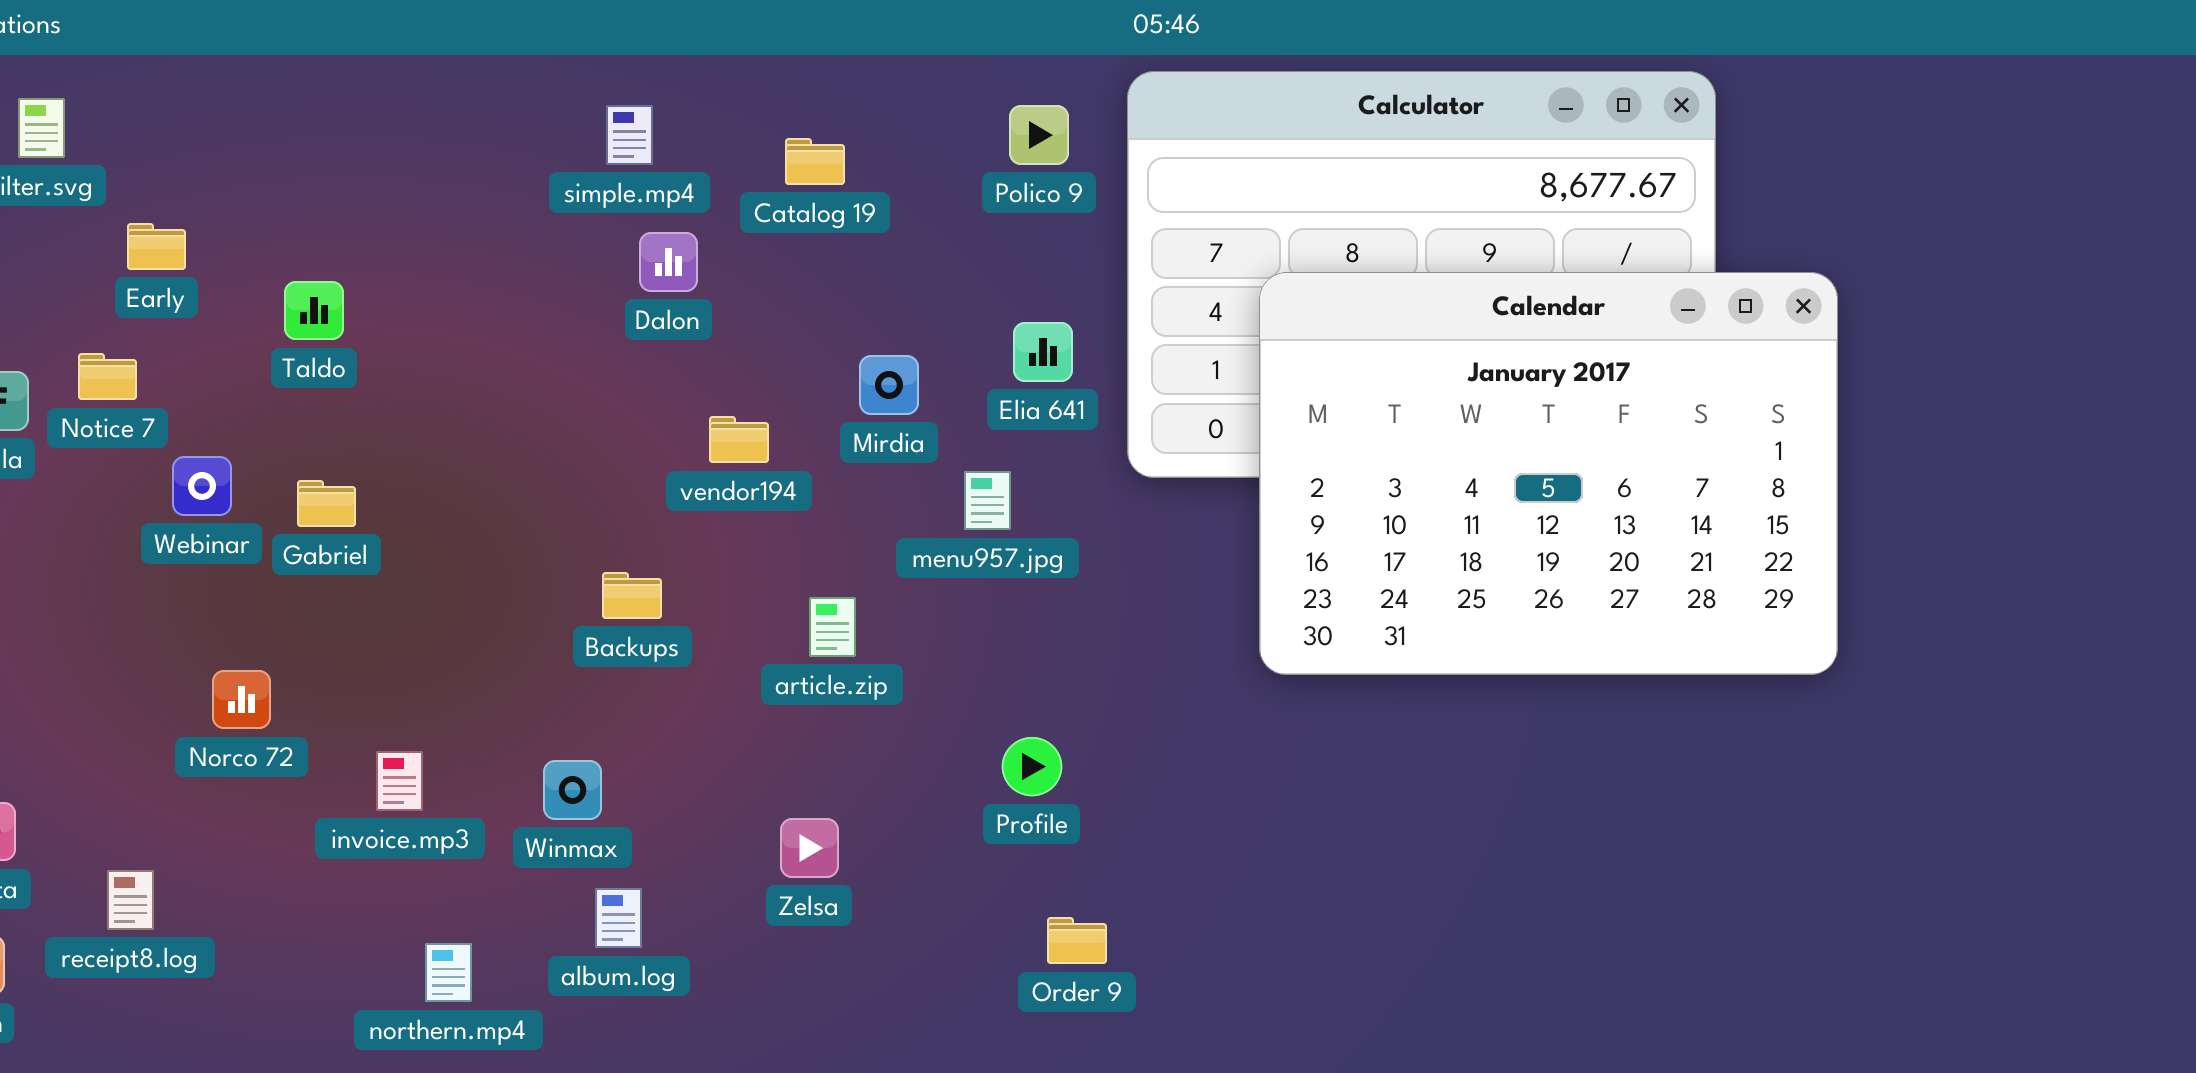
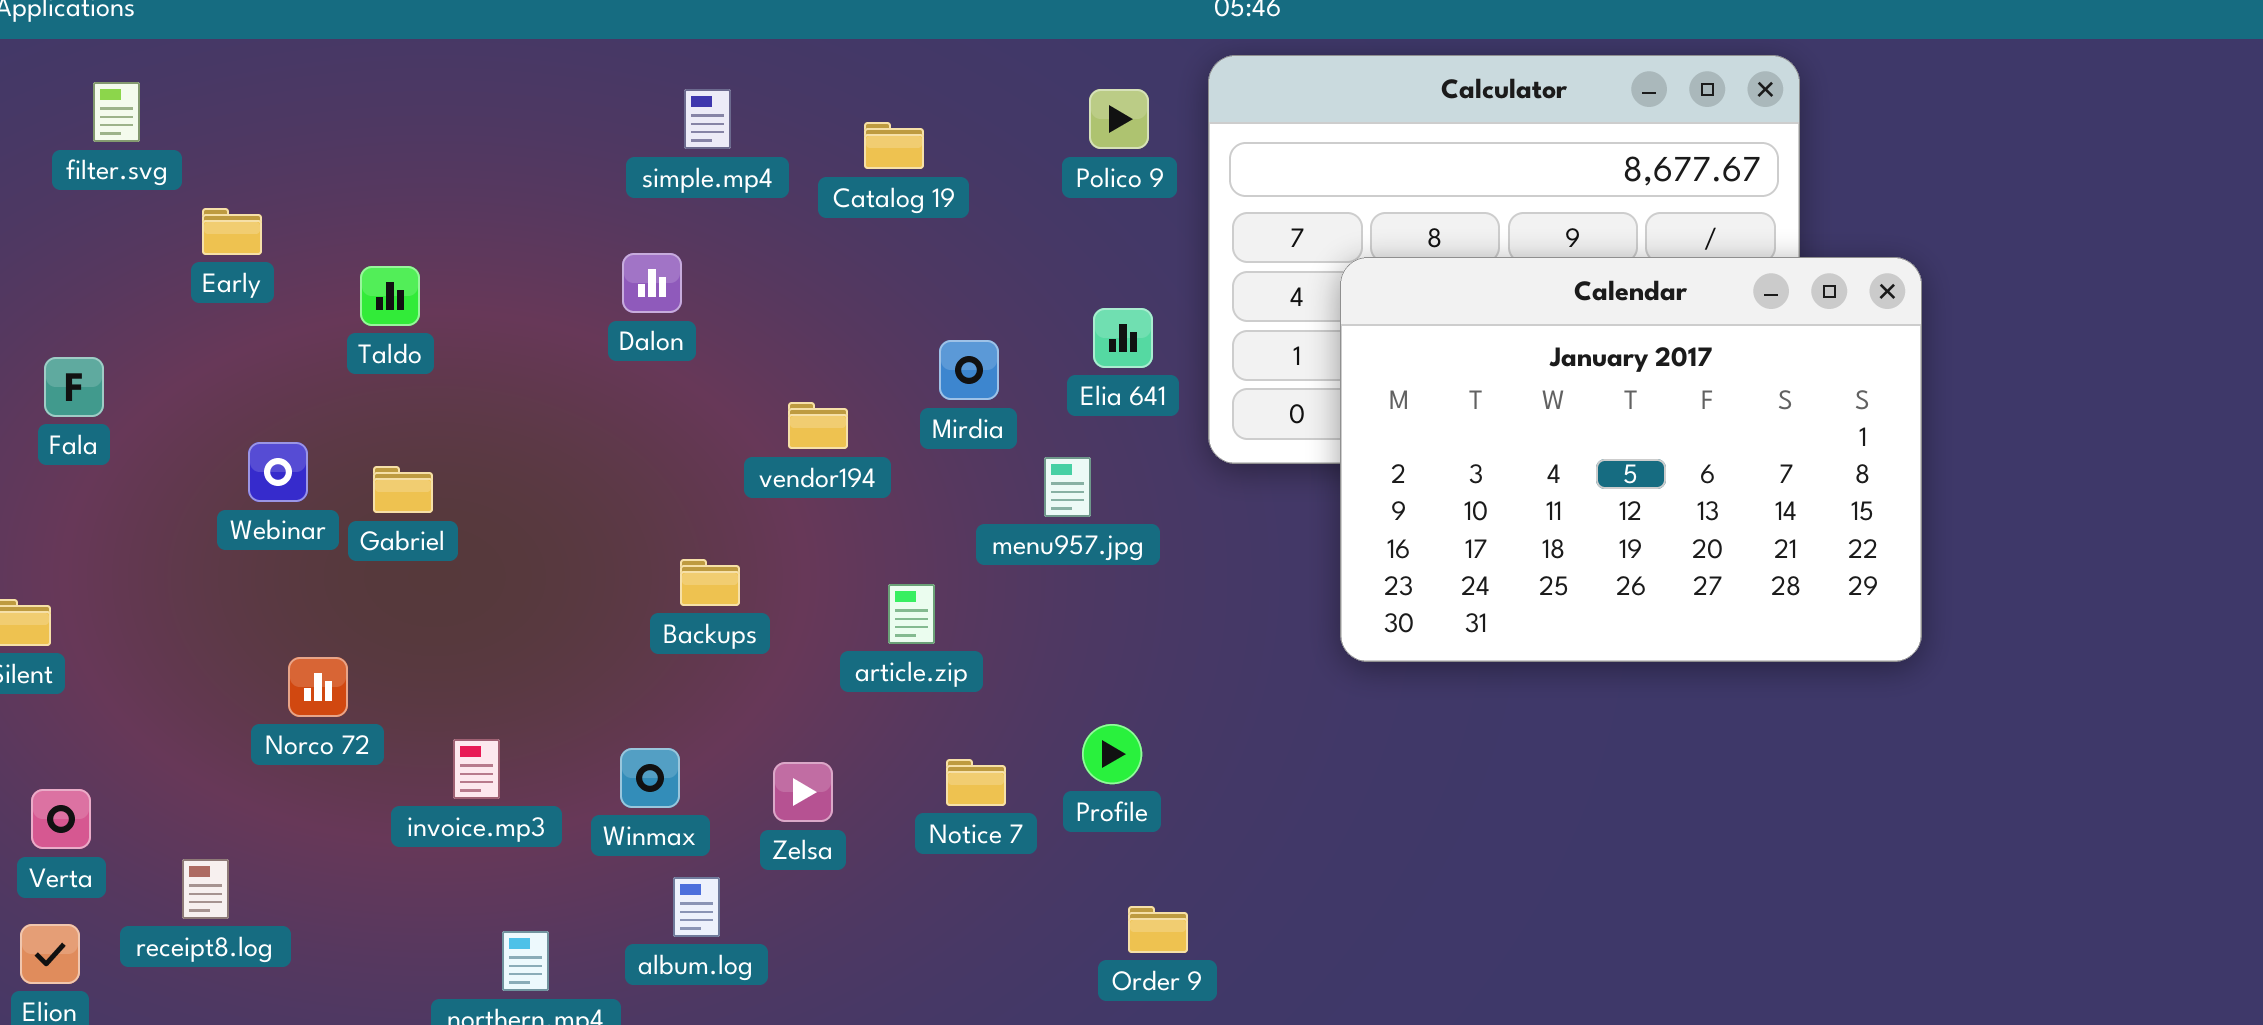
Dalon: [639,232,698,292] -> [622,253,682,313], moved
Notice 7: [78,353,137,400] -> [946,759,1006,806], moved
Zelsa: [780,818,839,878] -> [773,762,833,822], moved

